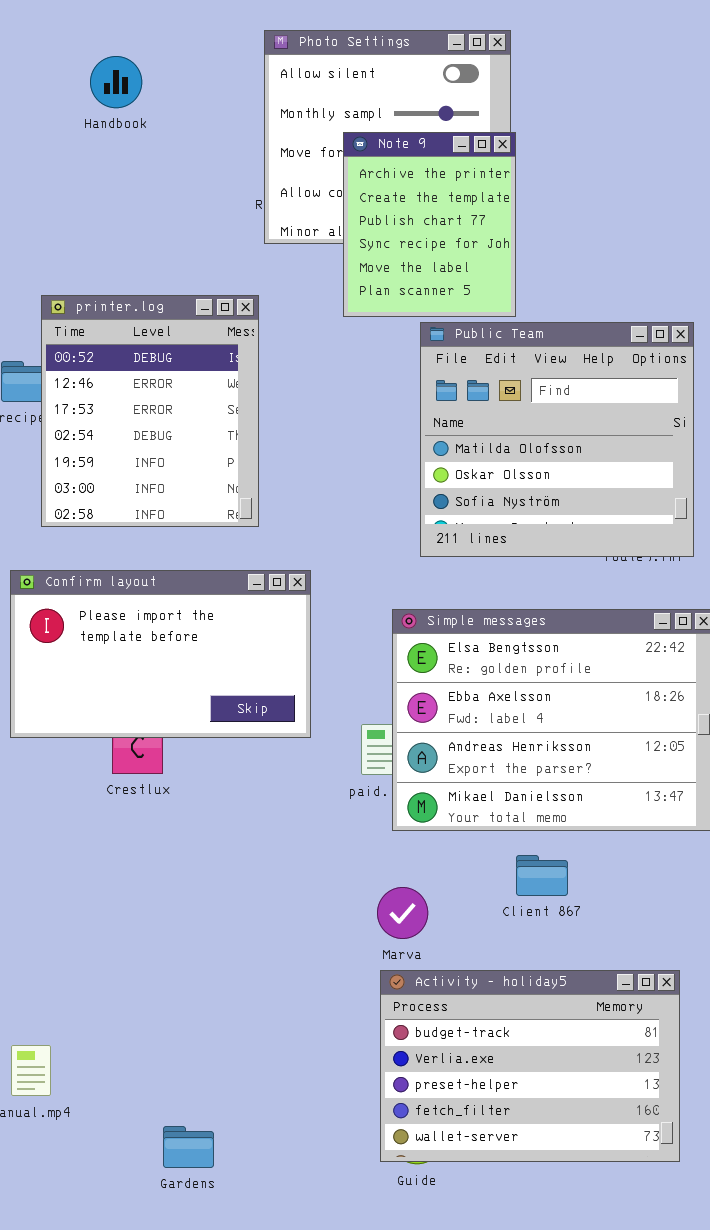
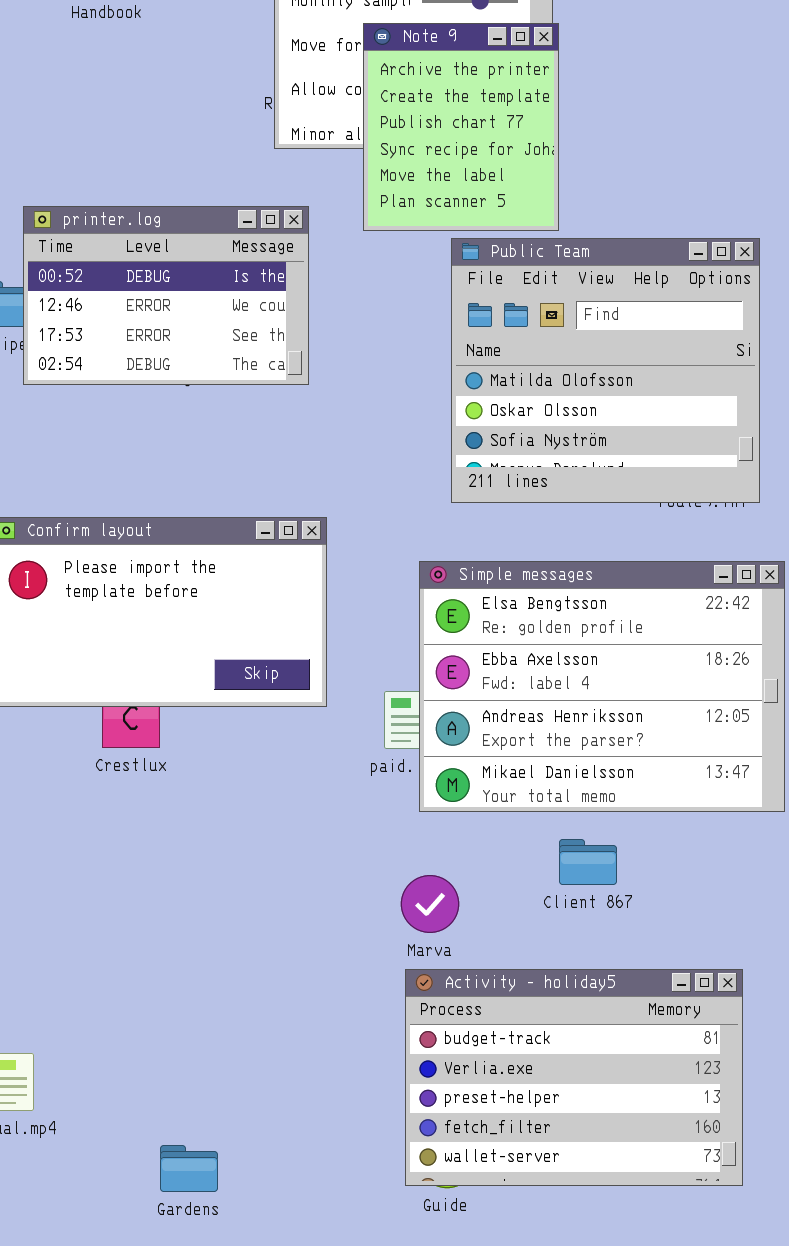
printer.log: [41,295,259,527] -> [23,206,309,385], resized

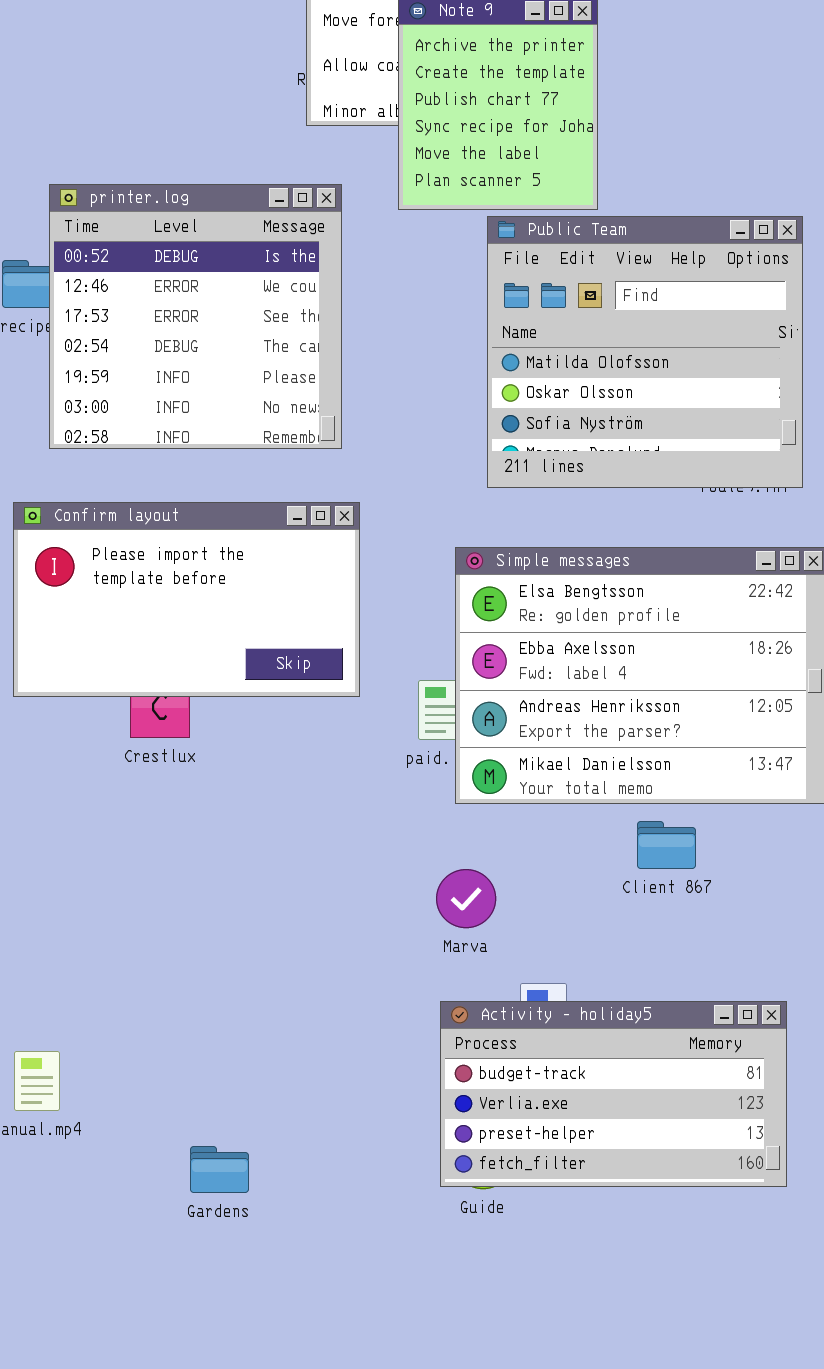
printer.log: [23,206,309,385] -> [49,184,342,449], resized
Client 867: [559,839,617,885] -> [637,821,696,869], moved
Activity - holiday5: [405,969,743,1186] -> [440,1001,787,1187], resized

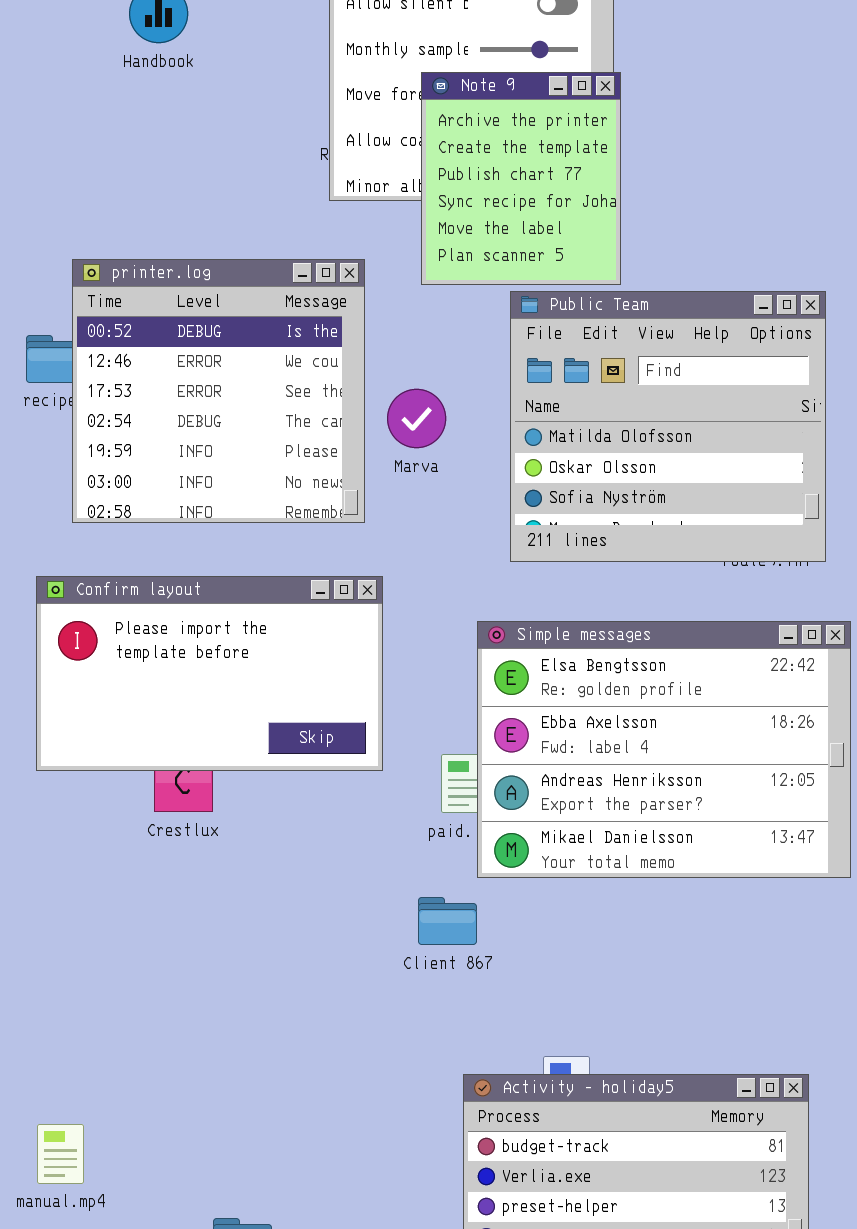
Client 867: [637,821,696,869] -> [418,897,477,945], moved
Marva: [436,869,496,928] -> [387,389,446,448], moved

